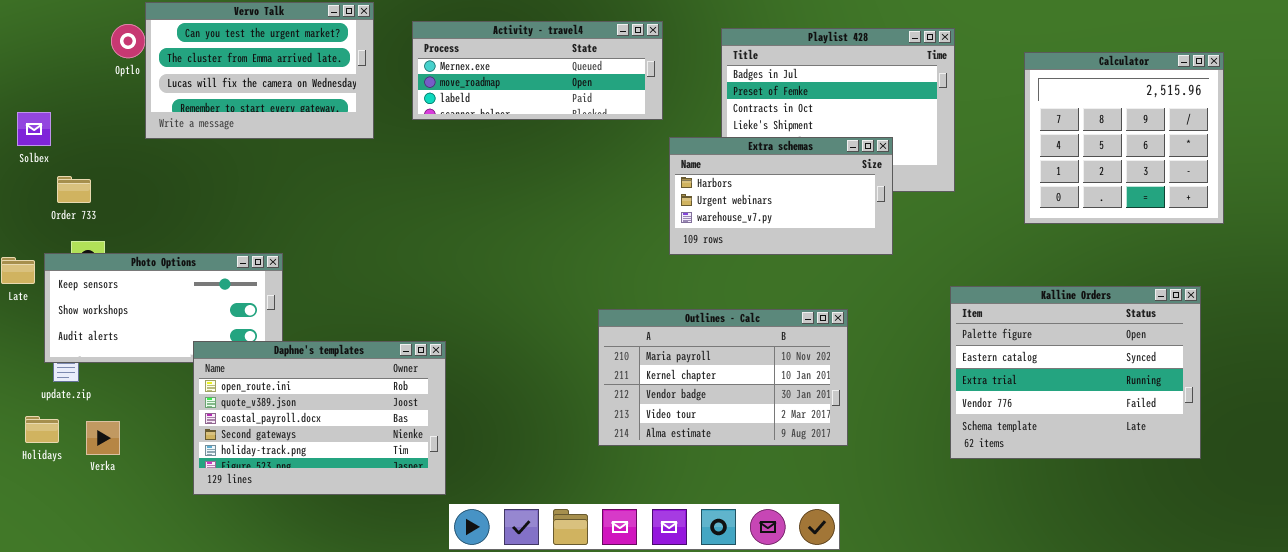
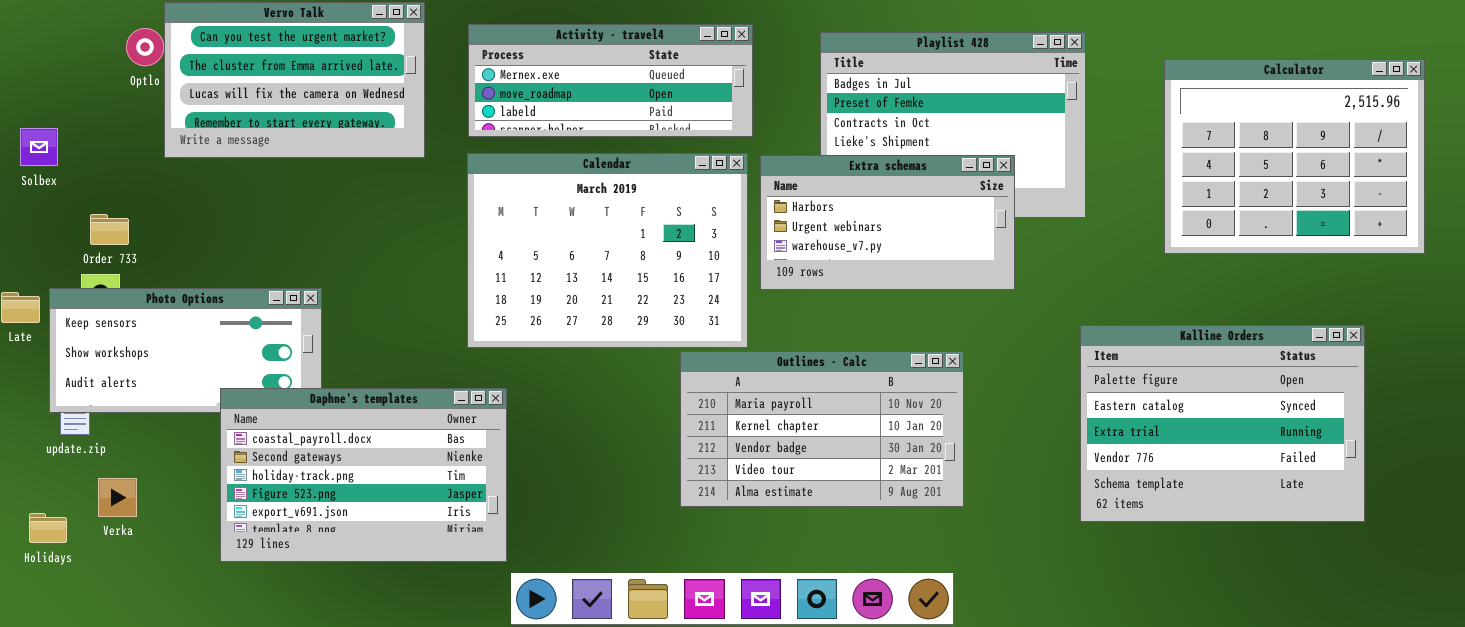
Calculator: [1024,52,1224,224] -> [1164,59,1425,254], resized
Calendar: none -> [467,153,748,348], opened
Order 733: [57,176,91,203] -> [90,214,129,245], moved
Daphne's templates: [193,341,446,495] -> [220,388,507,562], scrolled down 2 rows
Holidays: [25,416,59,443] -> [29,513,67,543], moved

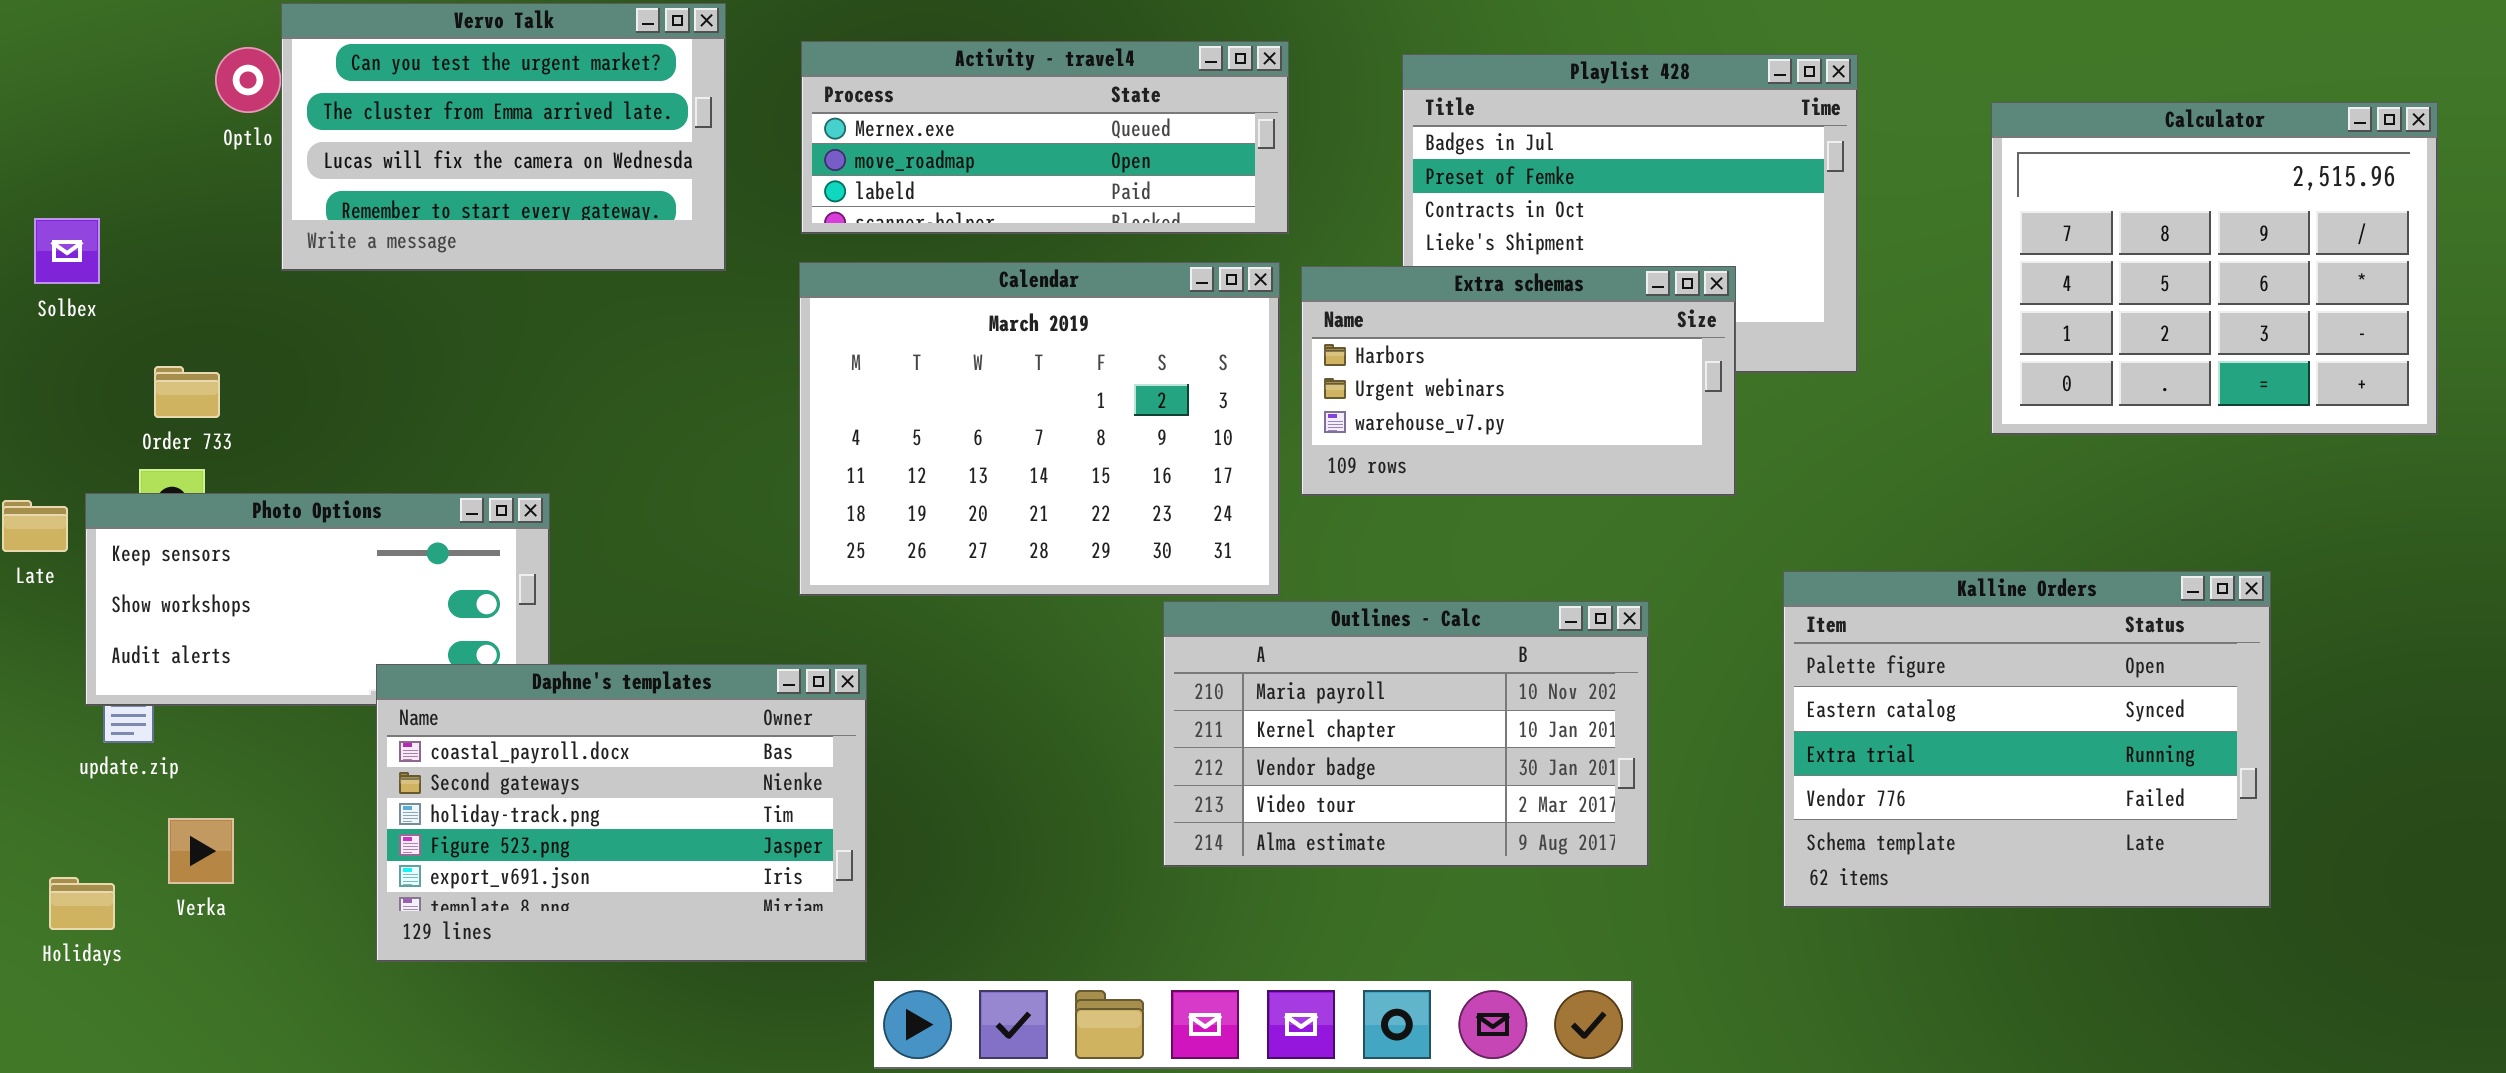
Kalline Orders: [1080,325,1365,522] -> [1783,571,2271,908], moved

